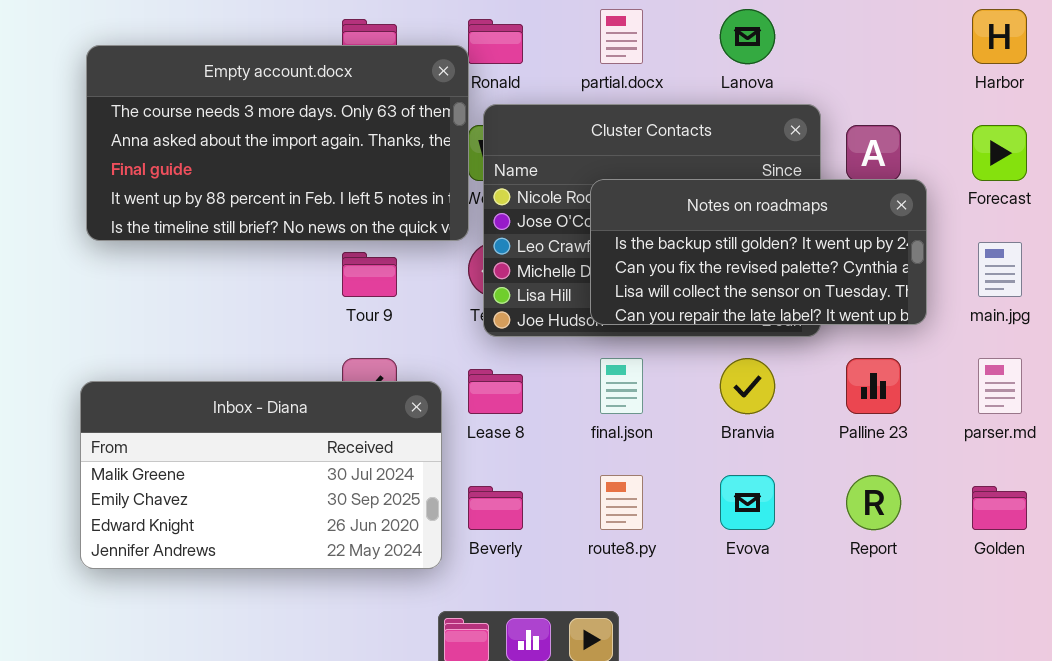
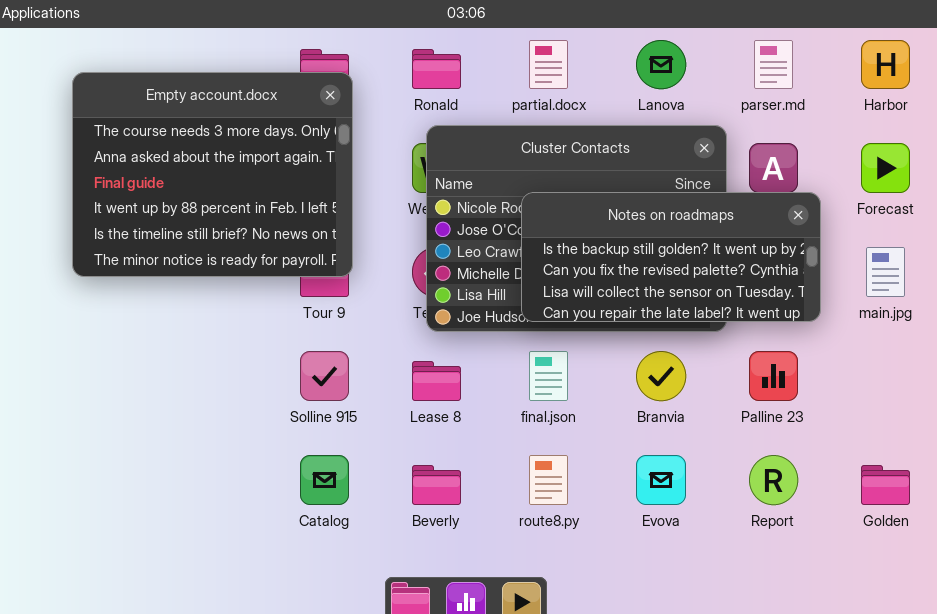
Empty account.docx: [86,45,469,241] -> [72,72,353,277], resized
parser.md: [978,358,1022,414] -> [754,40,793,89], moved
Inbox - Diana: [80,381,442,569] -> none, closed

